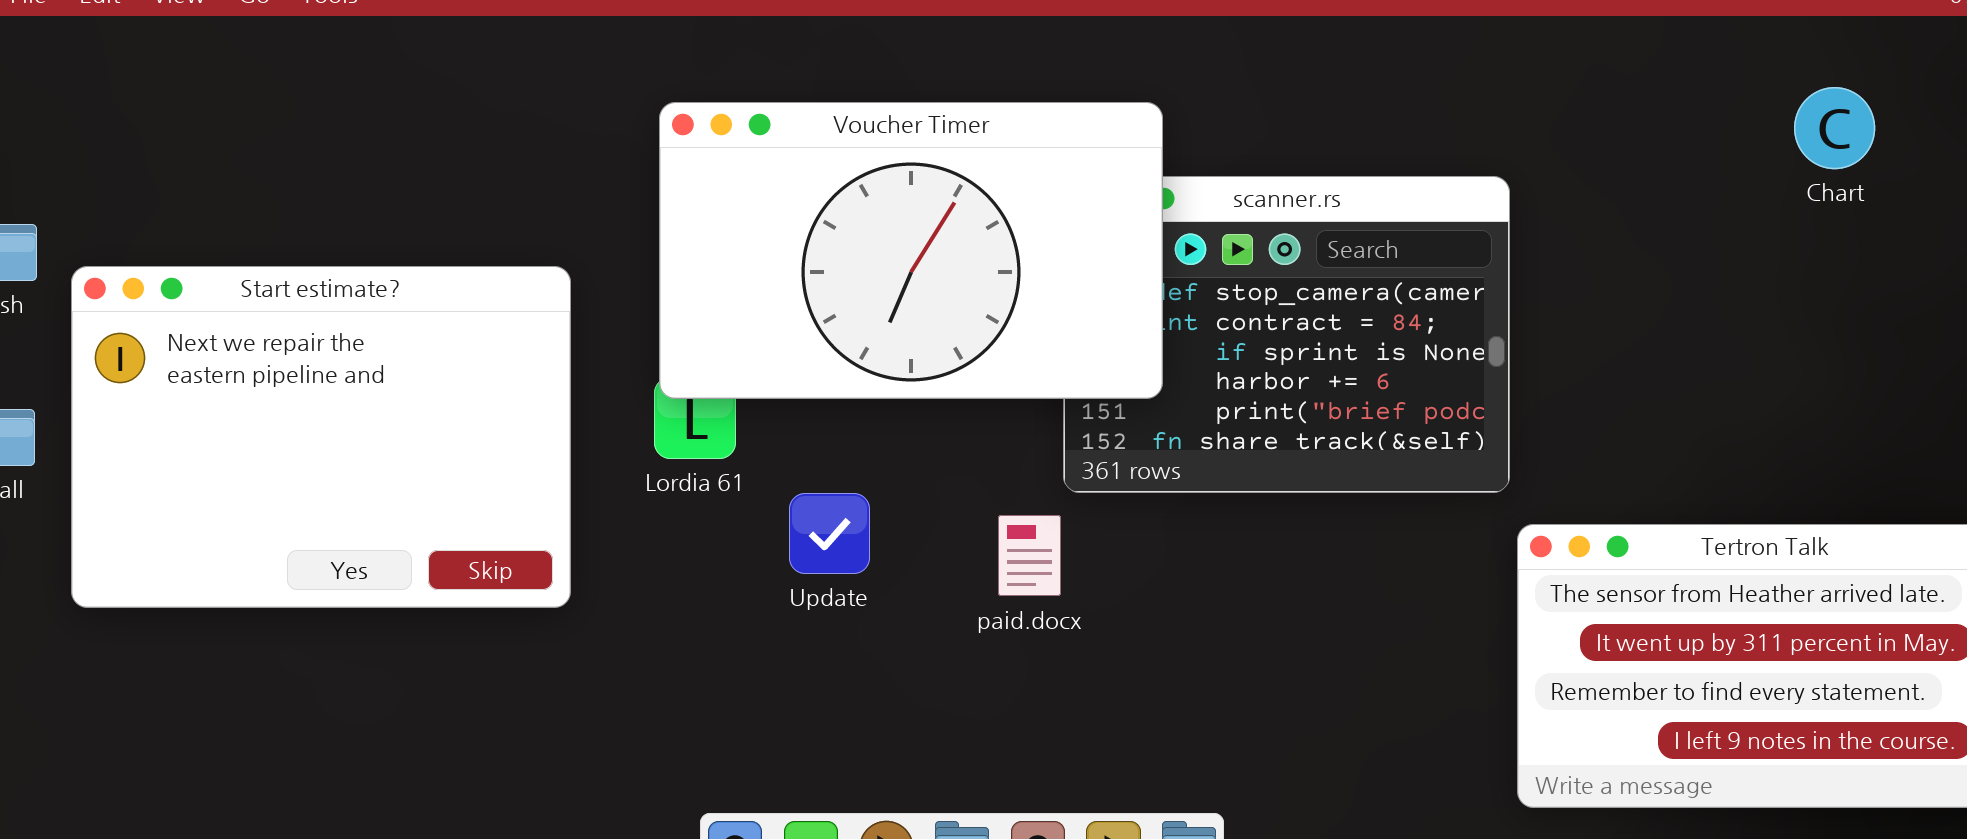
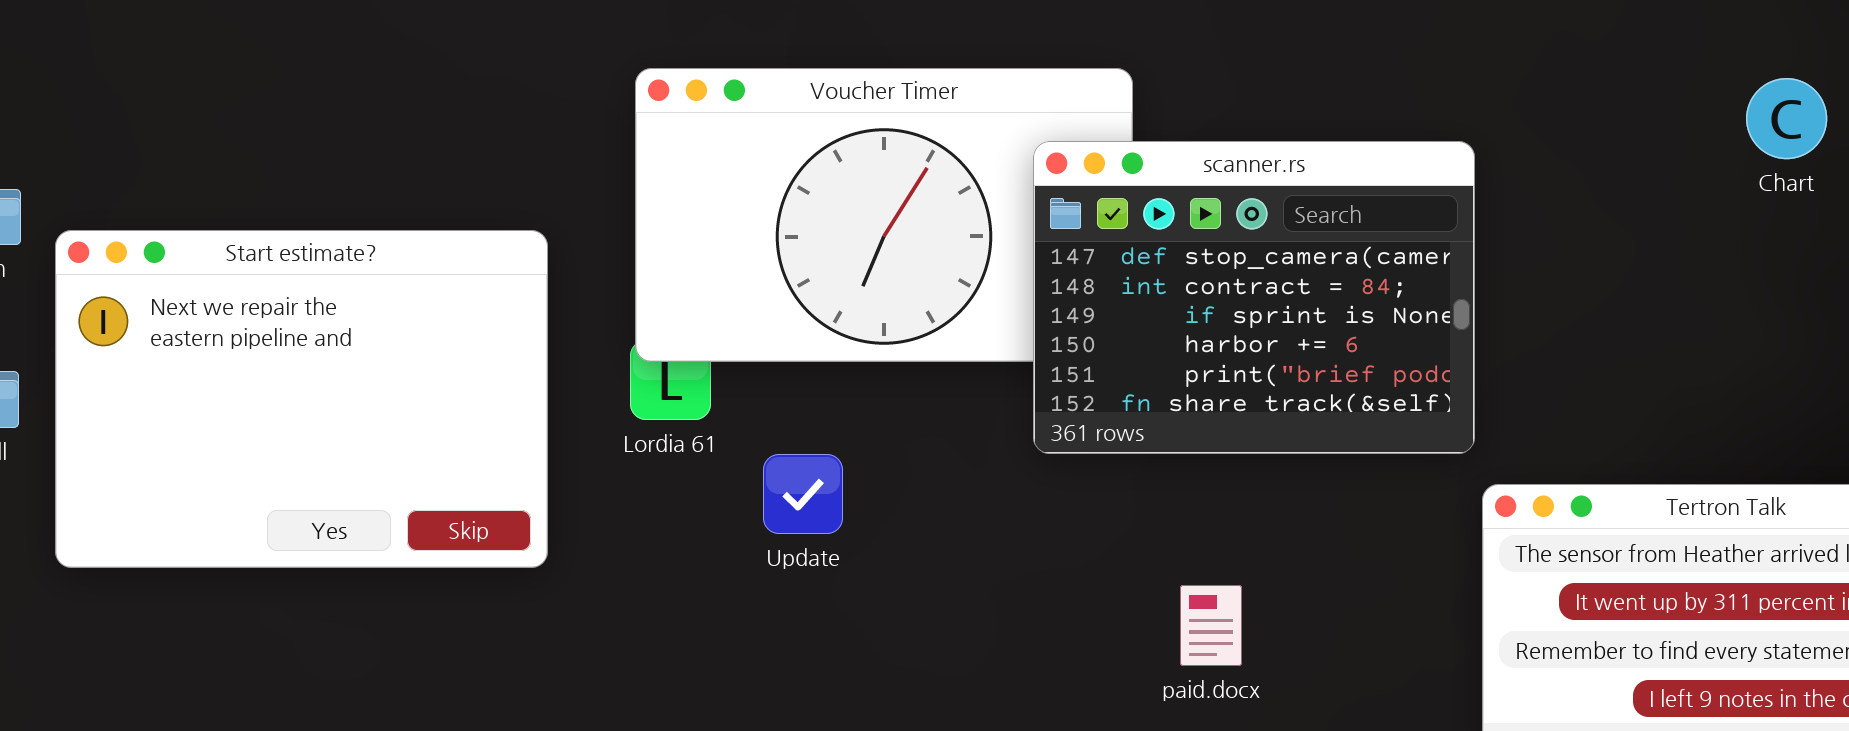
Chart: [1794,87,1875,169] -> [1746,78,1827,159], moved
scanner.rs: [1063,176,1510,493] -> [1033,141,1475,454], raised
paid.docx: [998,515,1061,596] -> [1180,585,1242,666], moved

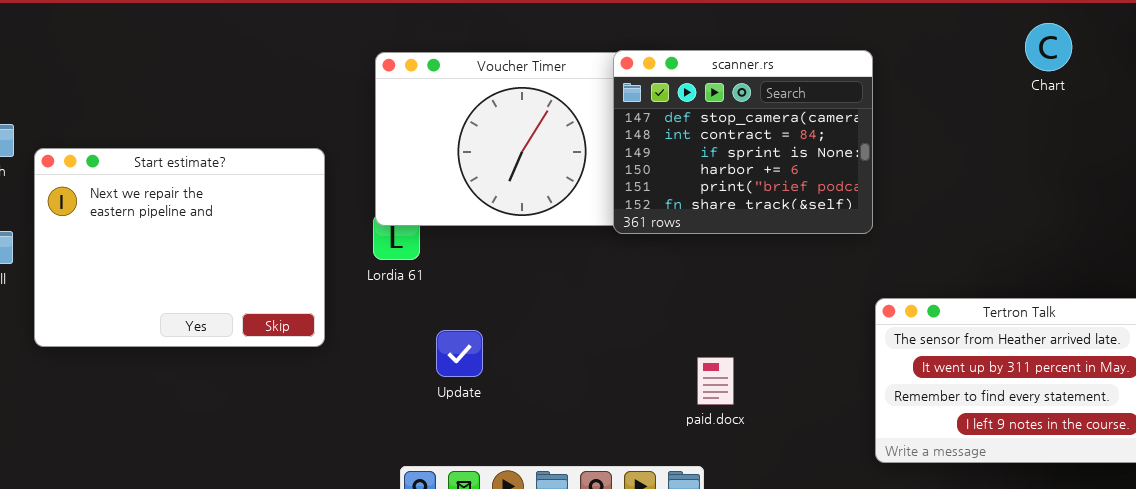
Chart: [1746,78,1827,159] -> [1025,23,1072,71], moved
scanner.rs: [1033,141,1475,454] -> [613,50,873,234], moved
Update: [763,454,843,534] -> [436,330,483,377], moved

